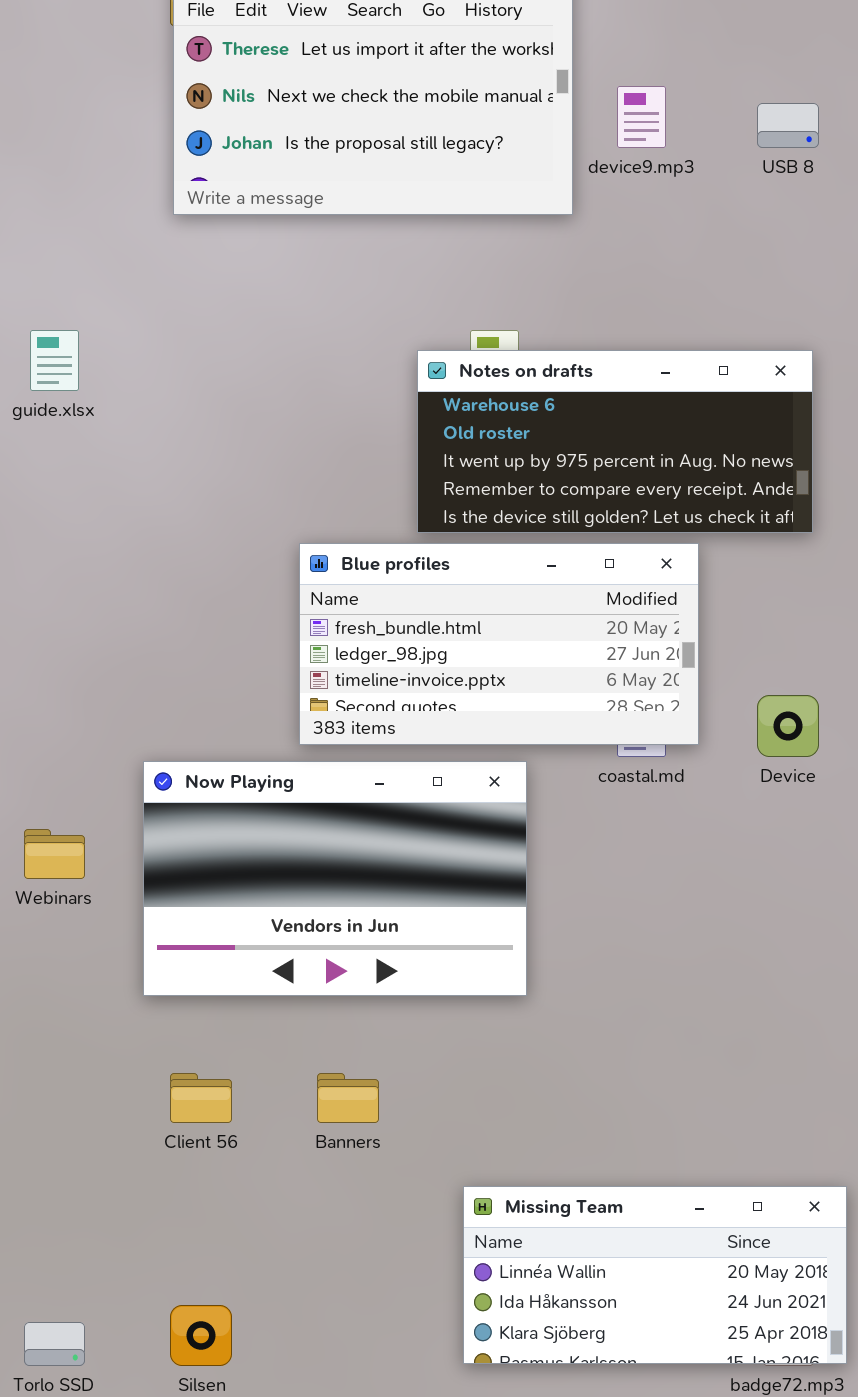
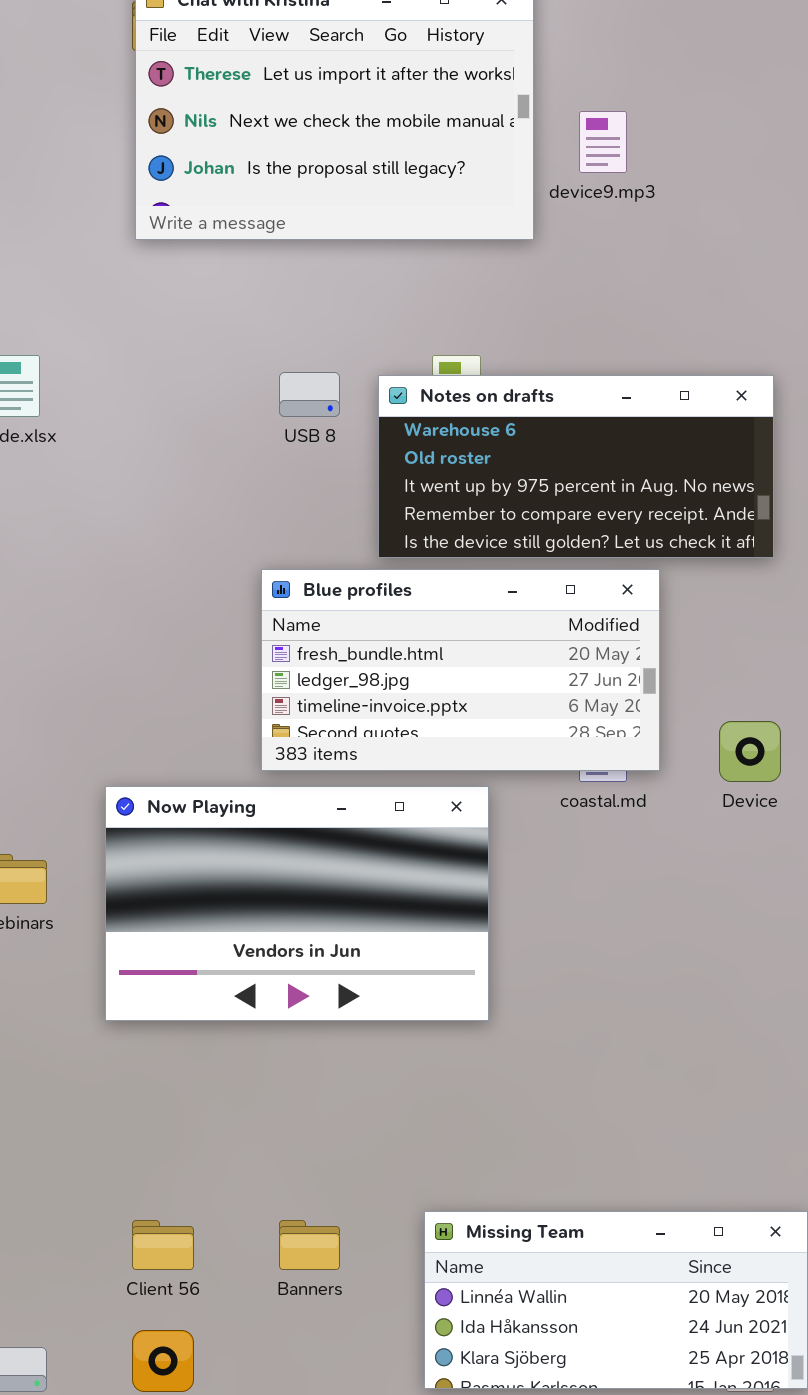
USB 8: [757,103,819,148] -> [279,372,340,417], moved
Client 56: [170,1073,232,1123] -> [132,1220,194,1270], moved
Banners: [317,1073,379,1123] -> [279,1220,340,1270], moved

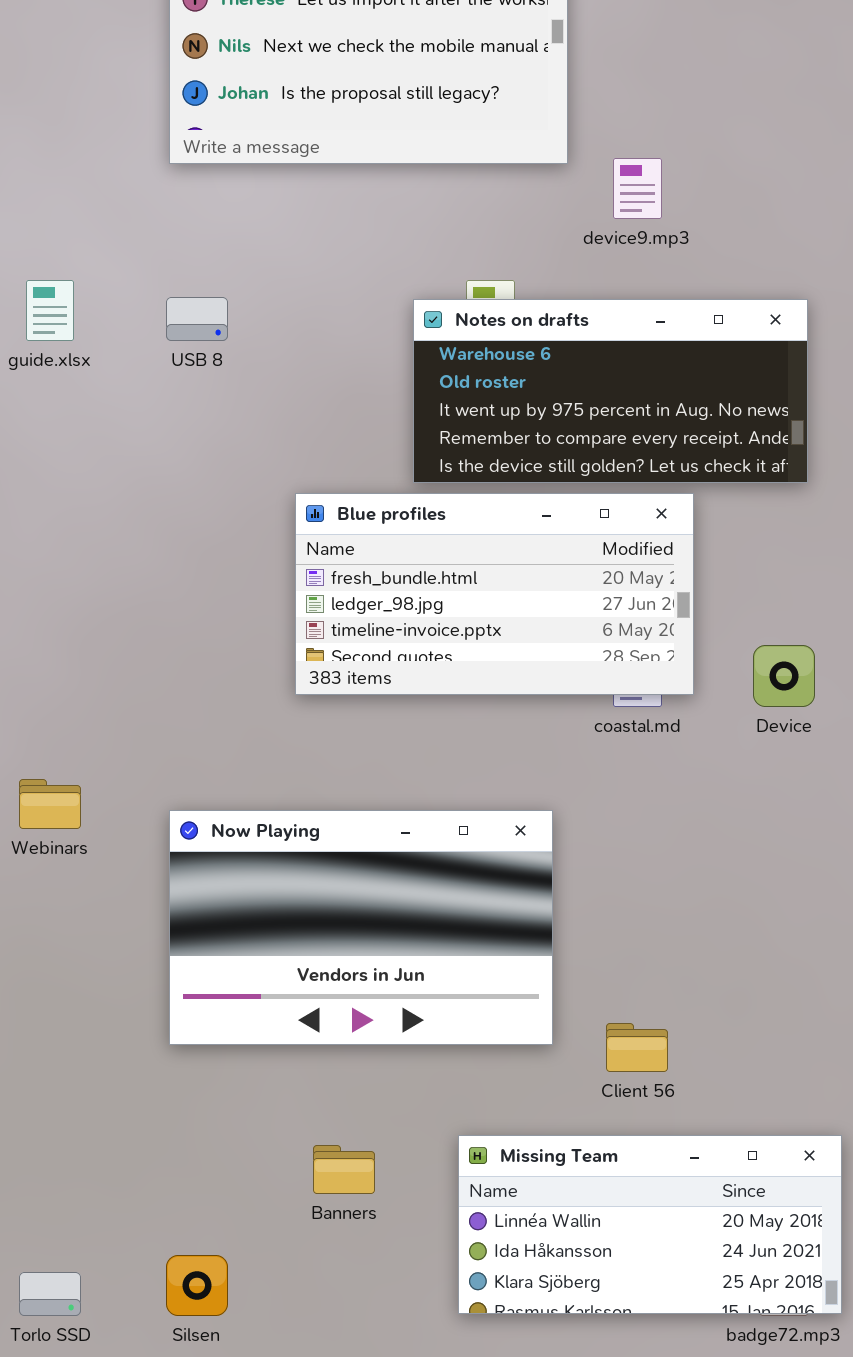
device9.mp3: [579,111,627,173] -> [613,158,662,219], moved
USB 8: [279,372,340,417] -> [166,297,228,341], moved
Now Playing: [105,786,489,1021] -> [169,810,553,1045], moved
Client 56: [132,1220,194,1270] -> [606,1023,668,1072], moved

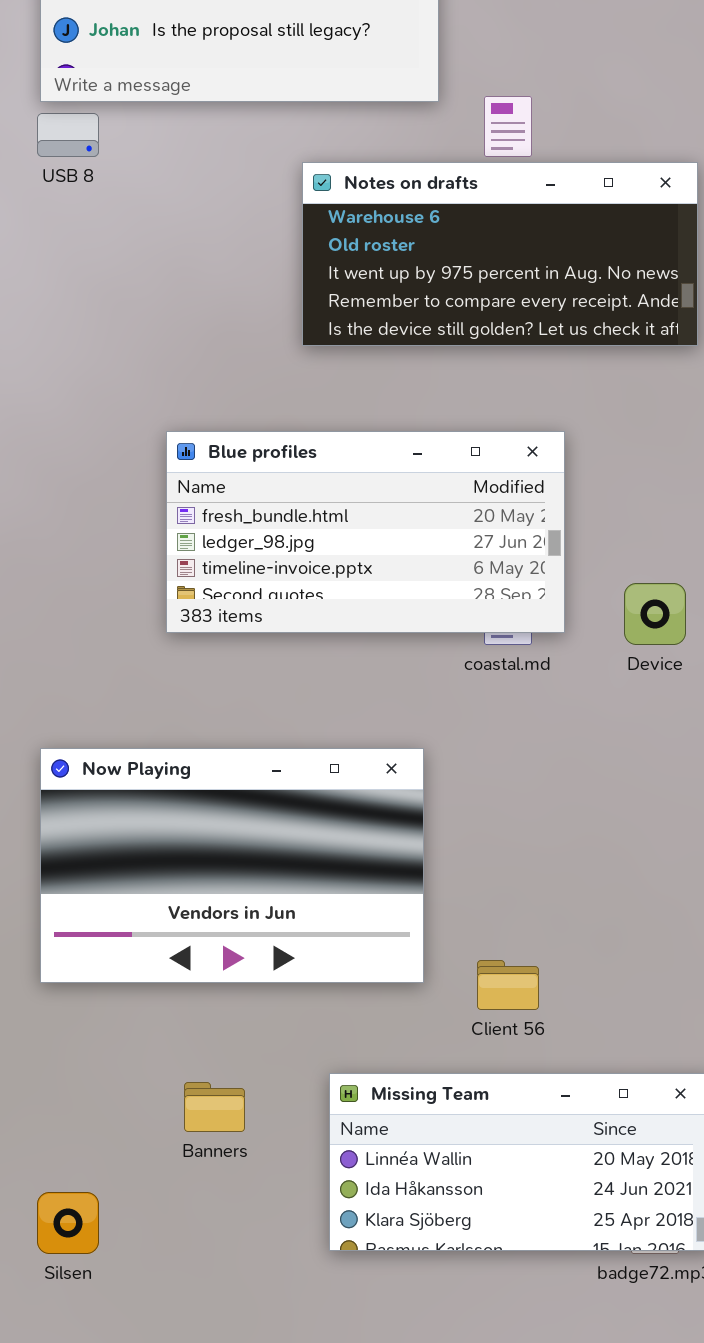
USB 8: [166,297,228,341] -> [37,113,99,157], moved
Notes on drafts: [413,299,808,483] -> [302,162,698,346], moved

